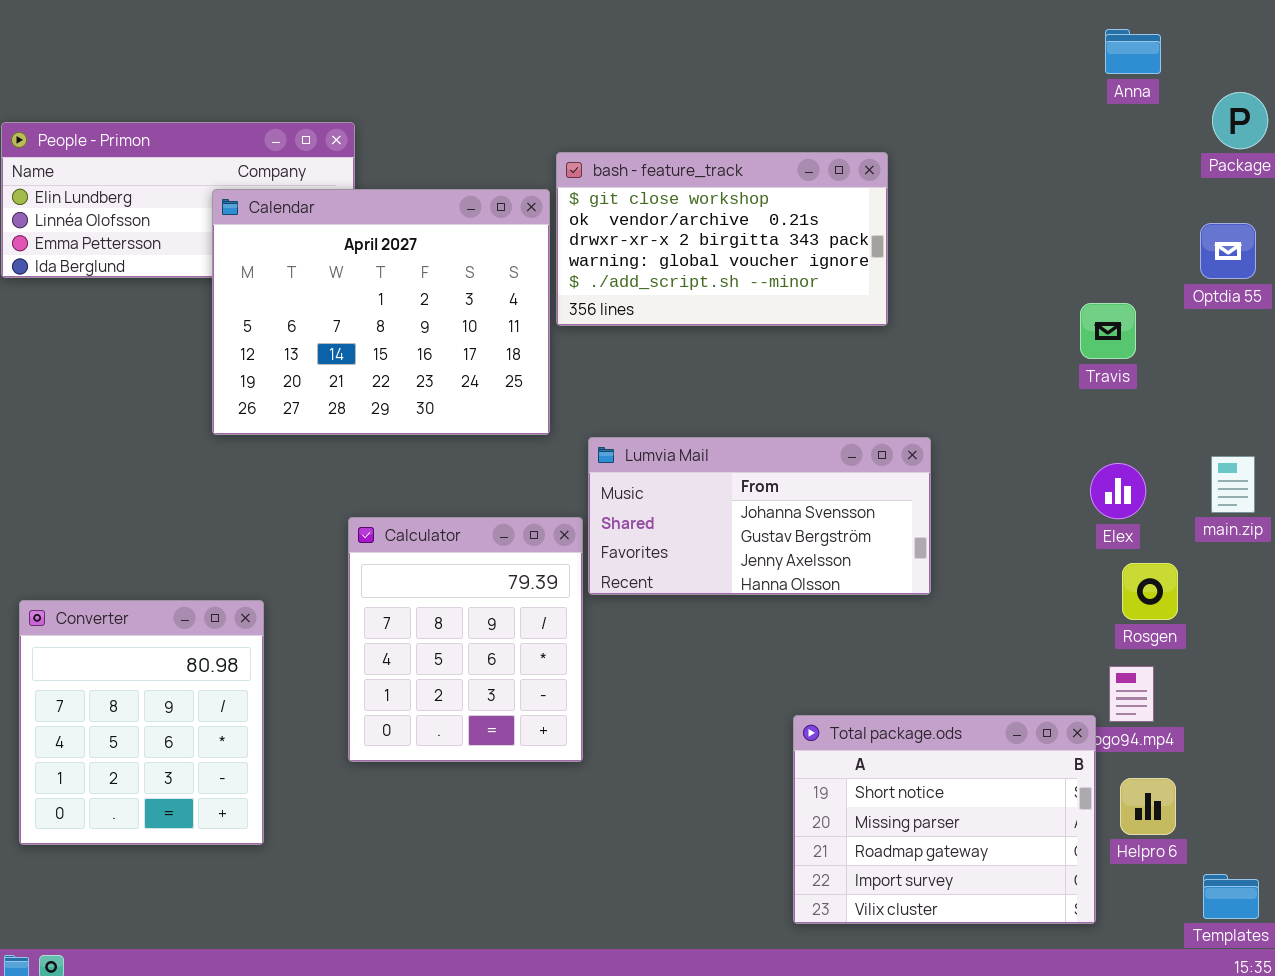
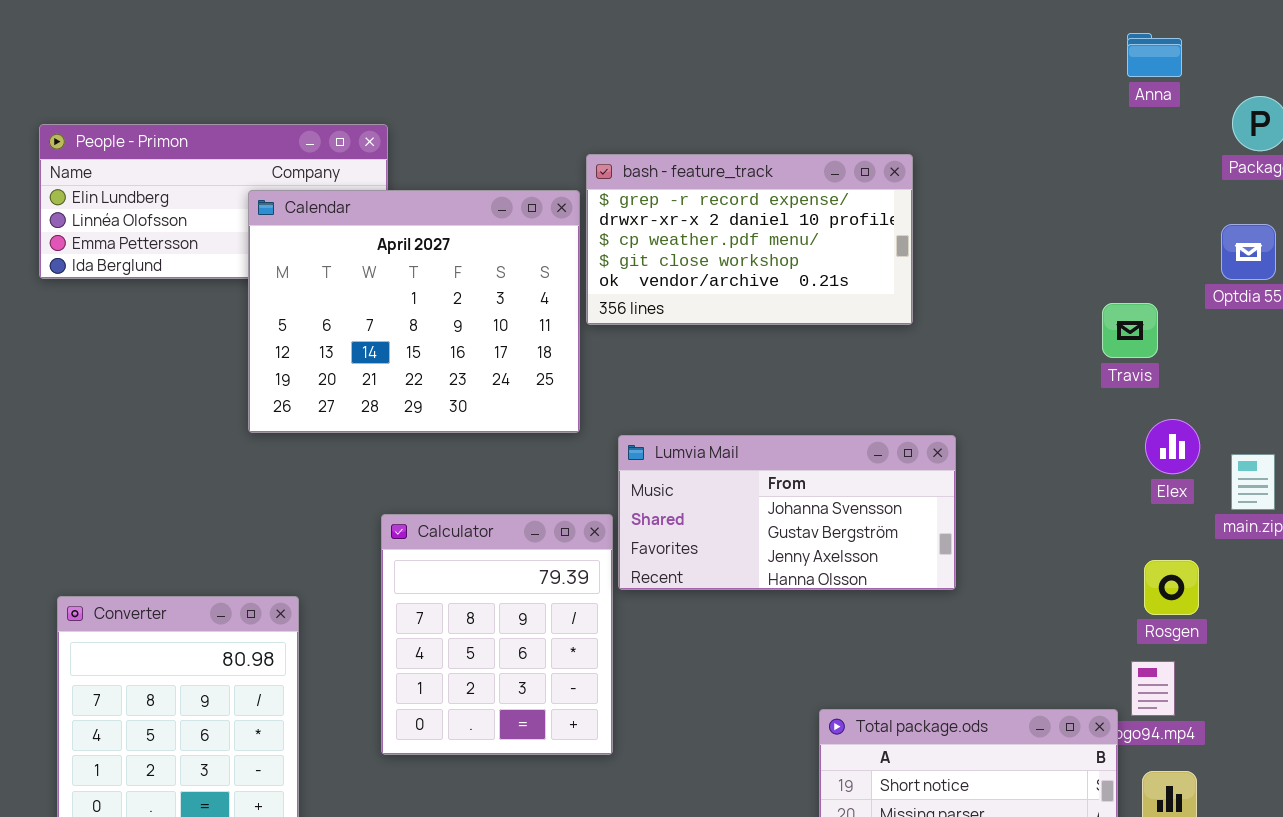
bash - feature_track: [556,152,888,326] -> [586,154,913,325], scrolled up 3 rows
Elex: [1090,463,1146,519] -> [1145,419,1200,474], moved

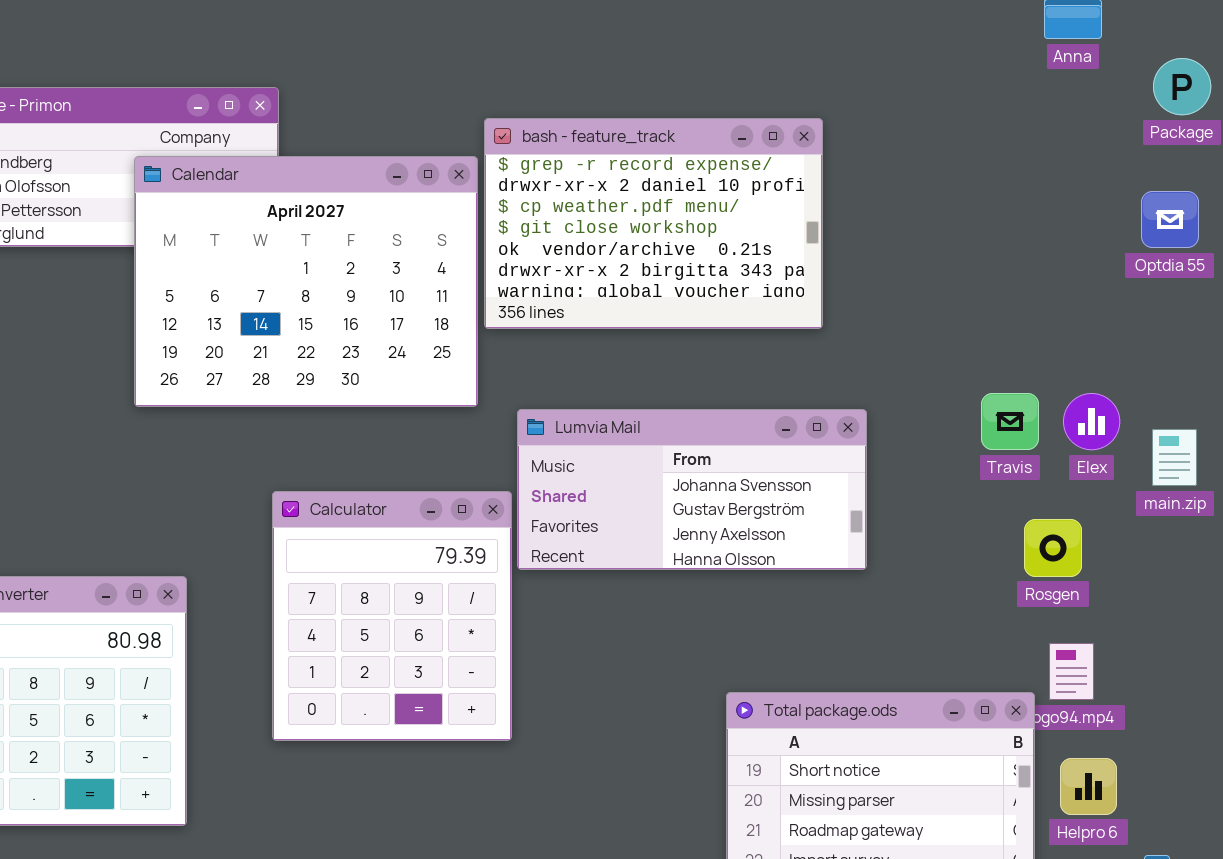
bash - feature_track: [586,154,913,325] -> [484,118,823,329], resized
Travis: [1102,303,1158,358] -> [981,393,1039,450], moved
Rosgen: [1144,560,1199,615] -> [1024,519,1082,577], moved

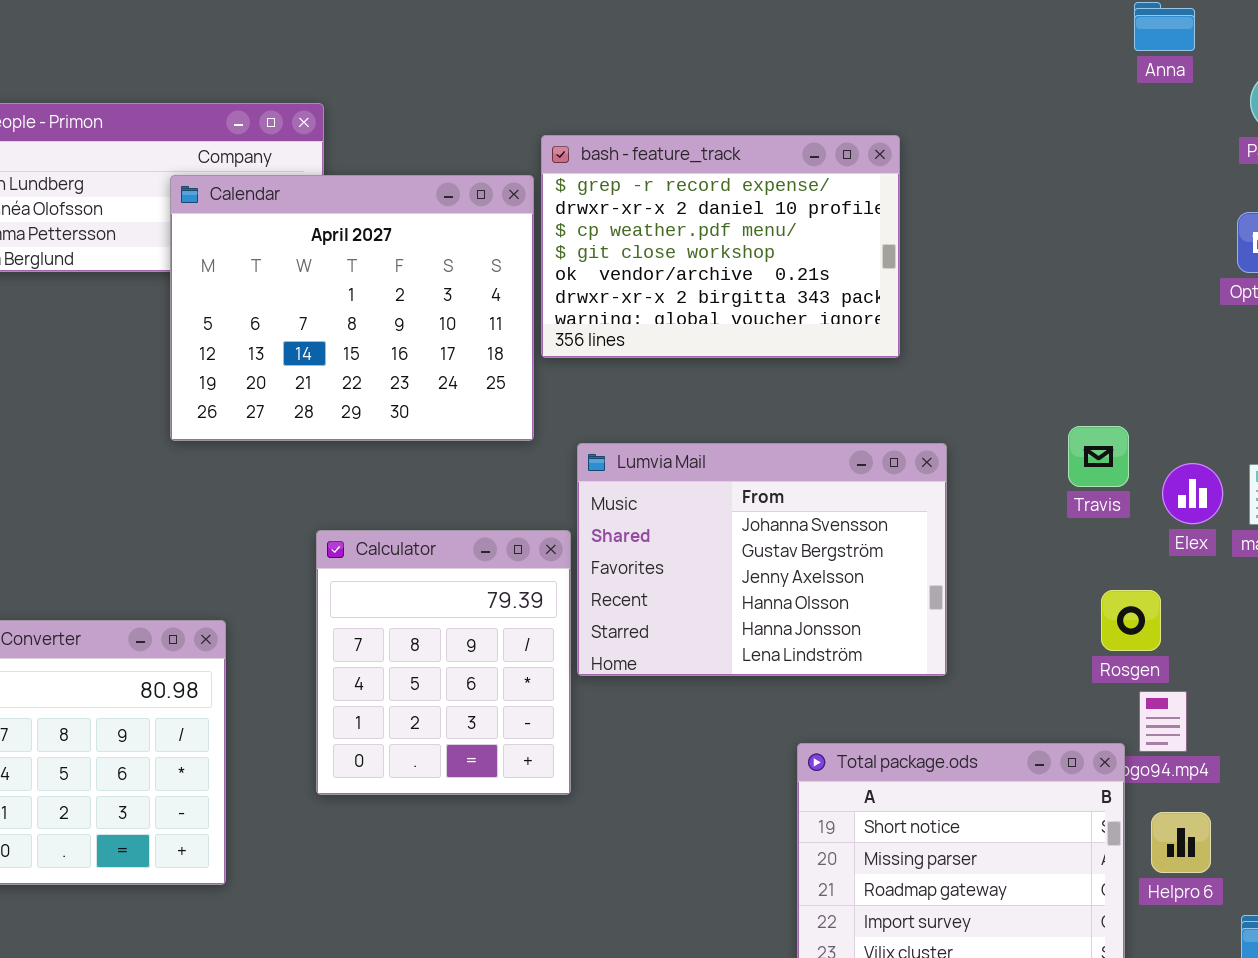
Elex: [1063,393,1120,450] -> [1162,463,1223,524], moved
Lumvia Mail: [517,409,867,570] -> [577,443,947,676], resized
Rosgen: [1024,519,1082,577] -> [1101,590,1161,651], moved

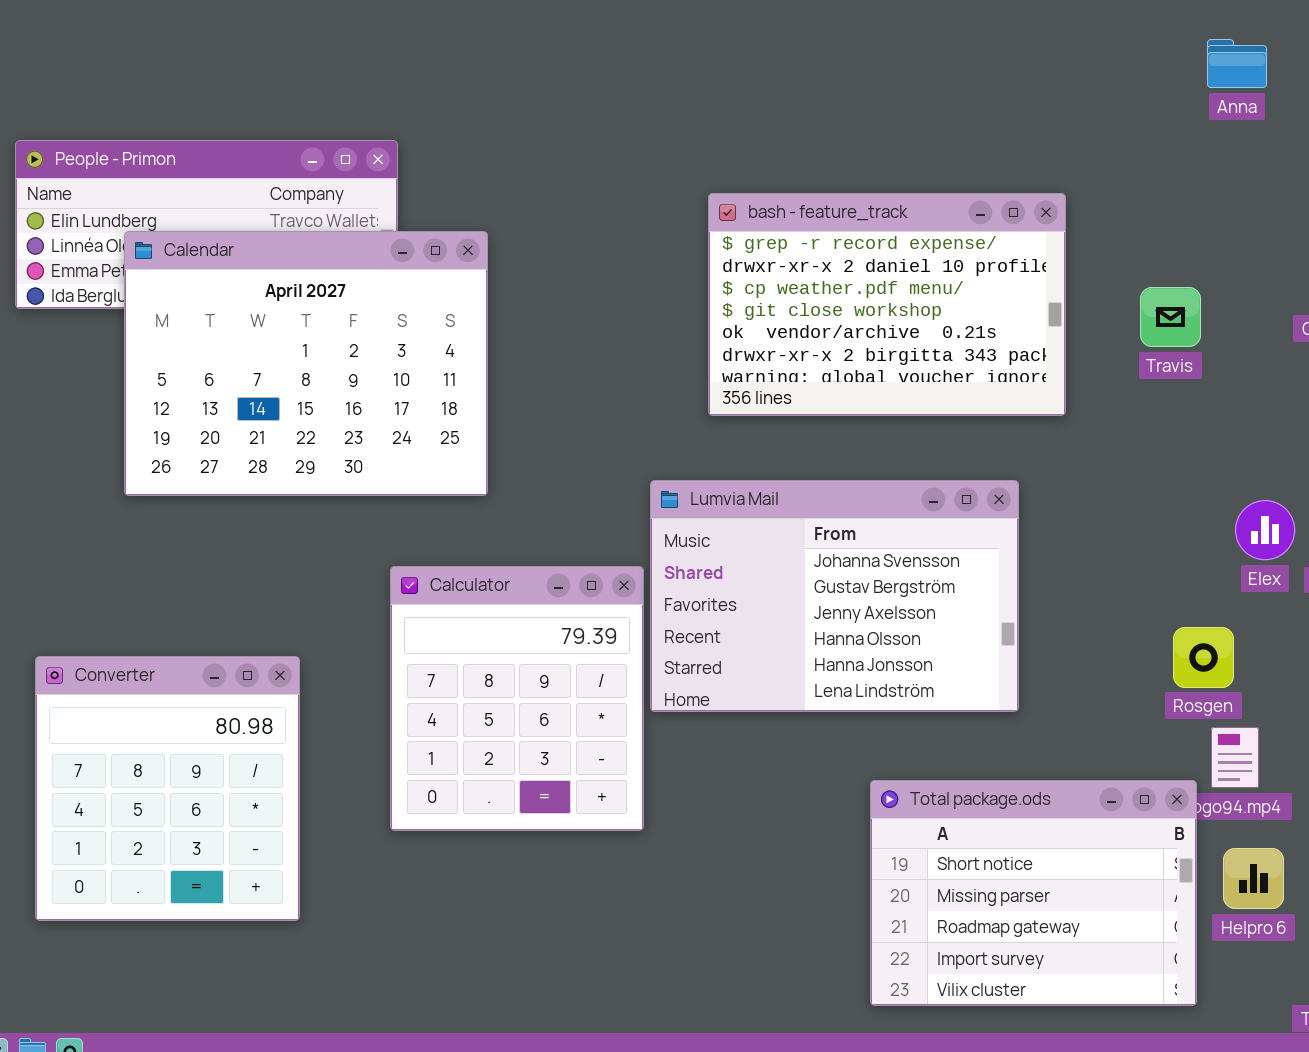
bash - feature_track: [541,135,900,358] -> [708,193,1066,416], moved
Calendar: [170,175,534,441] -> [124,231,488,496], moved
Travis: [1068,426,1129,487] -> [1140,287,1201,347], moved

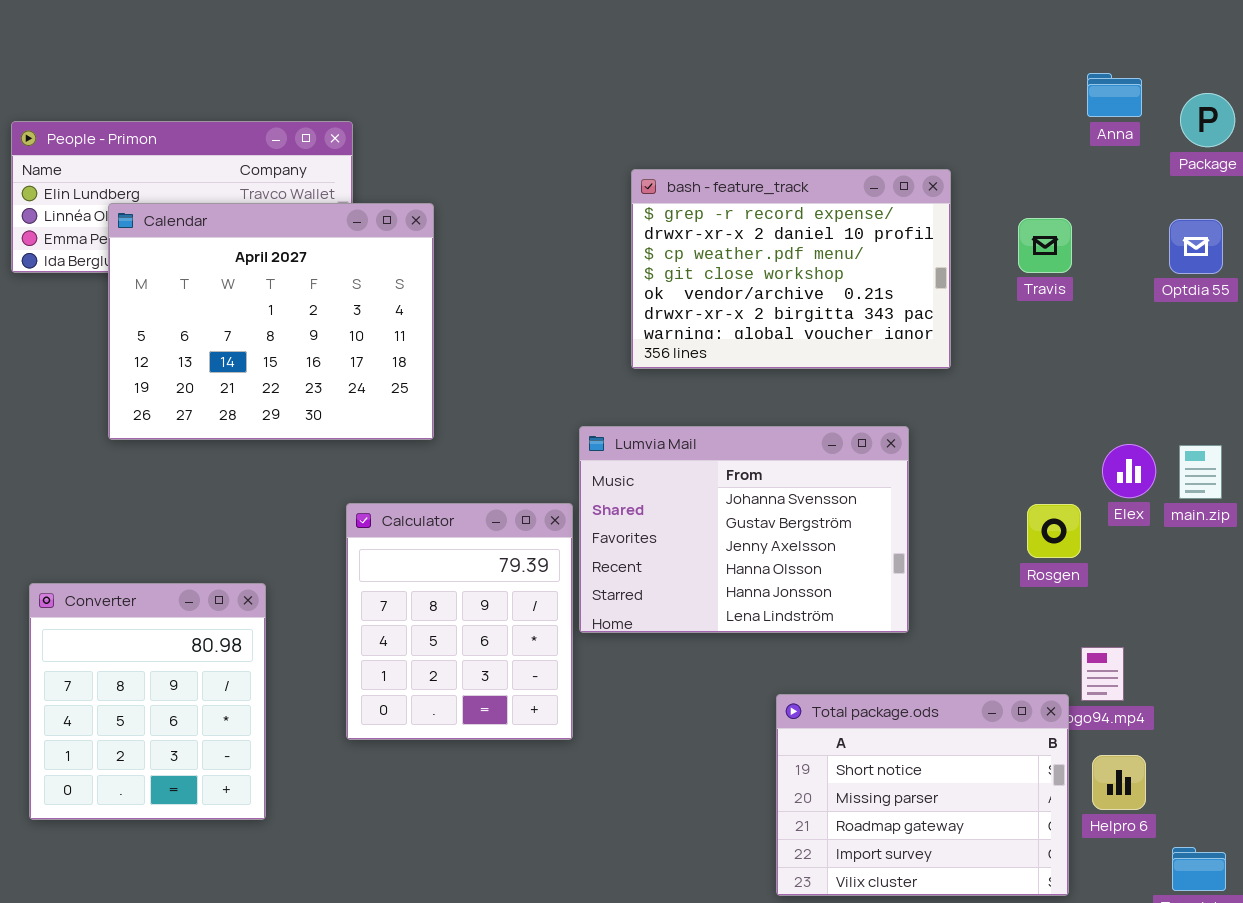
Anna: [1207,39,1267,88] -> [1087,73,1142,117], moved
Travis: [1140,287,1201,347] -> [1018,218,1072,273], moved
Rosgen: [1173,627,1234,688] -> [1027,504,1081,558], moved

